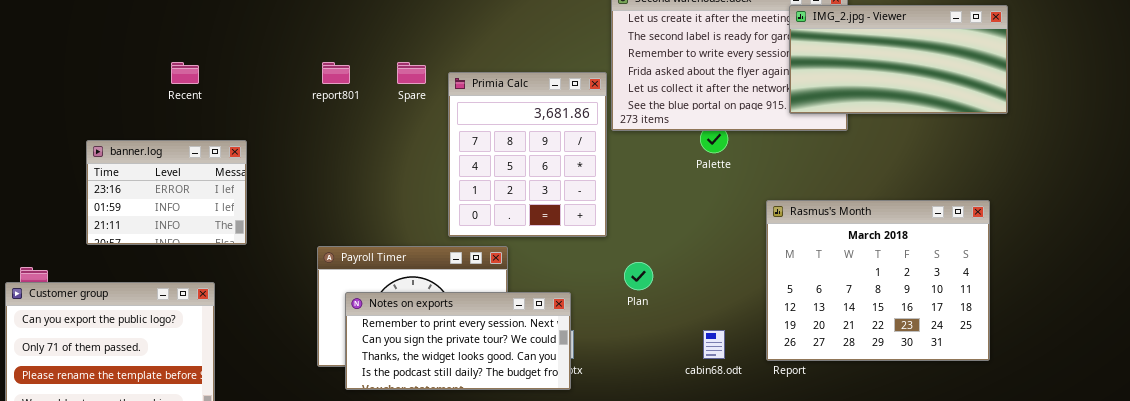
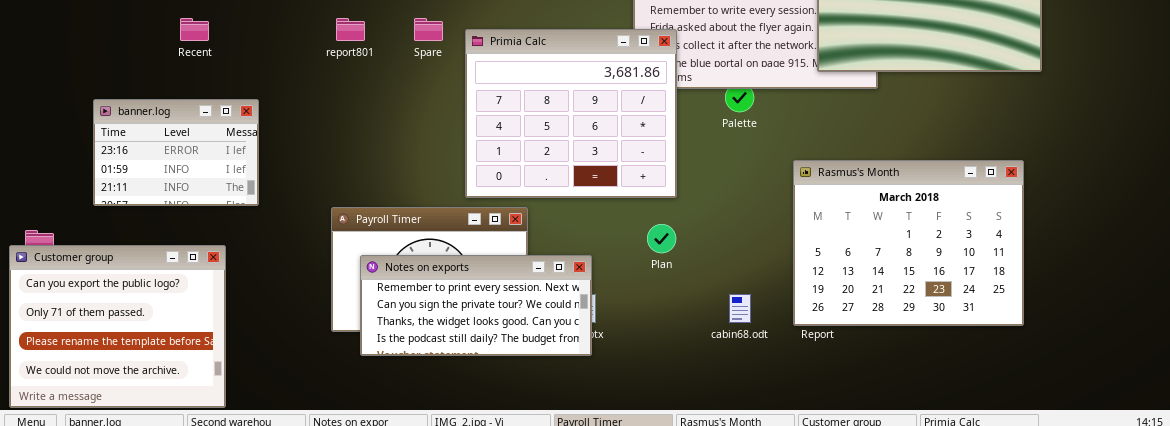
Primia Calc: [448,72,607,237] -> [465,29,677,198], resized

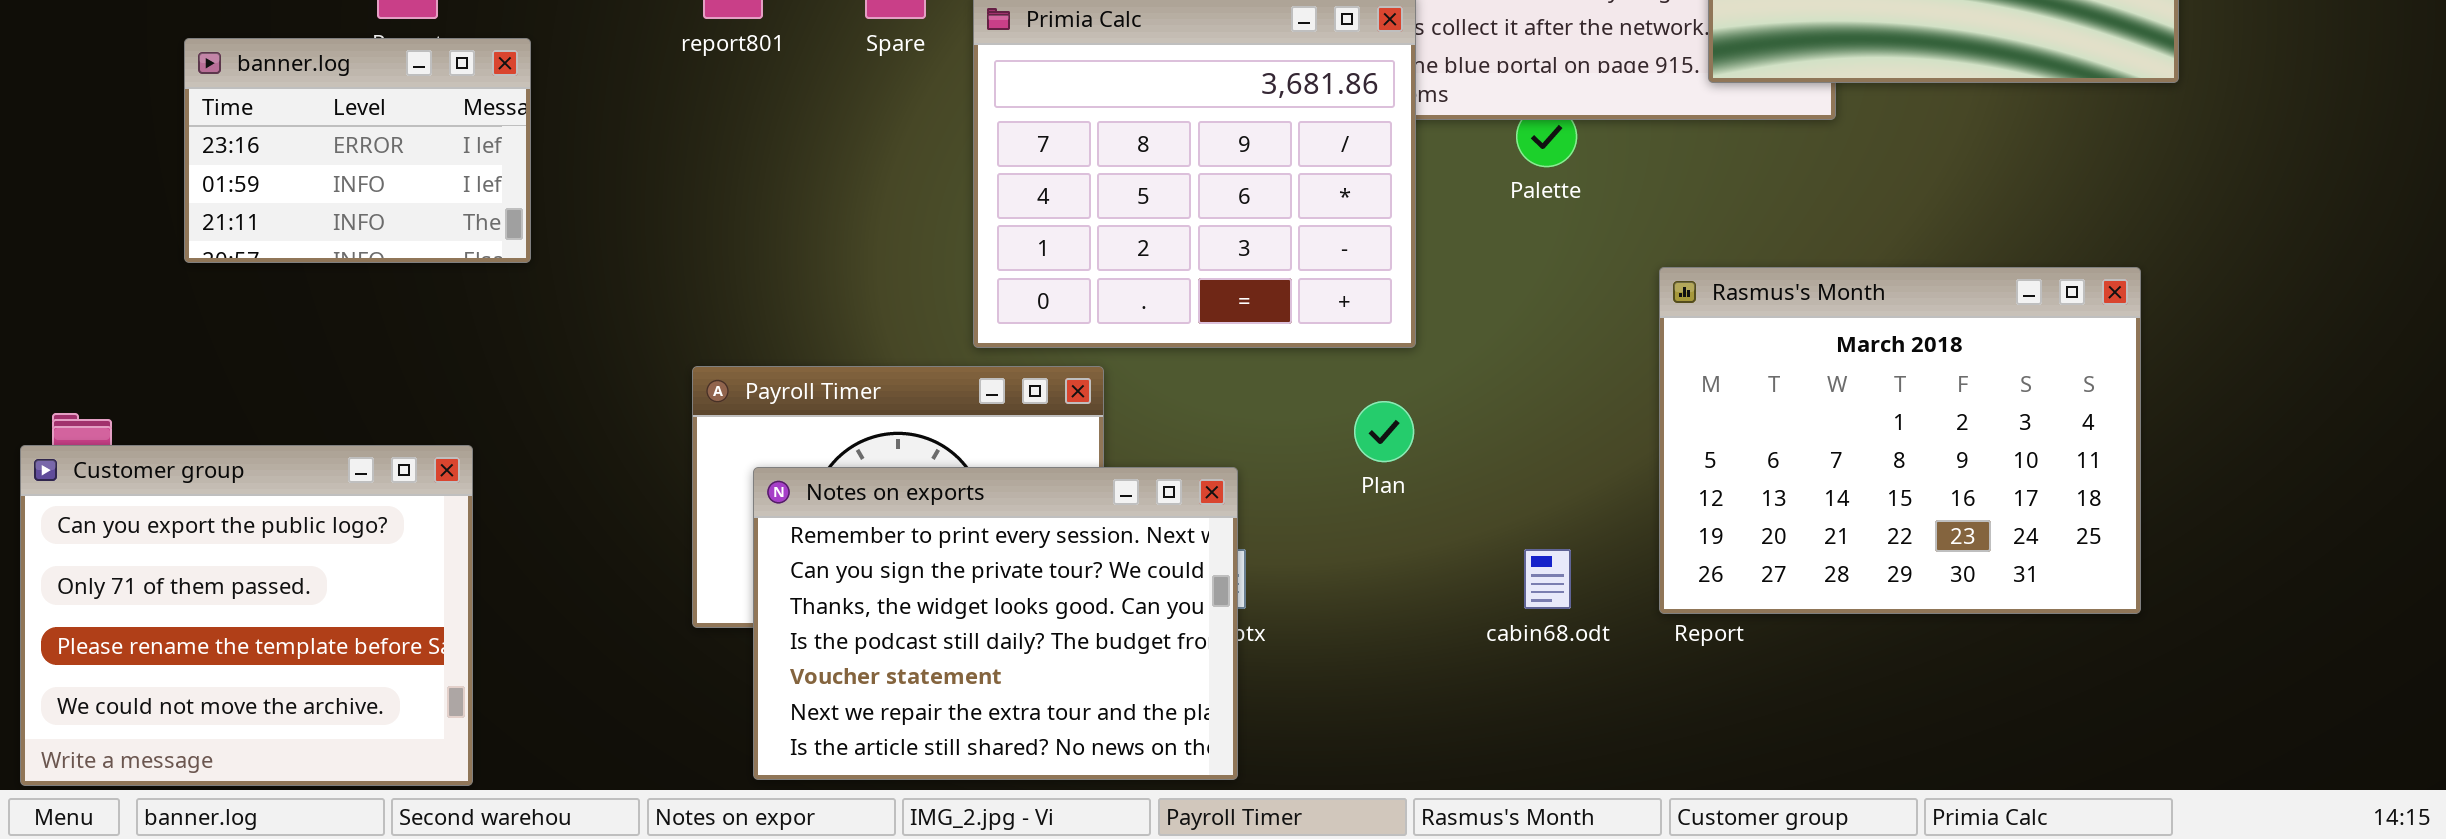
banner.log: [93,99,259,206] -> [184,38,531,263], moved
Notes on exports: [360,255,592,356] -> [753,467,1238,780], resized

